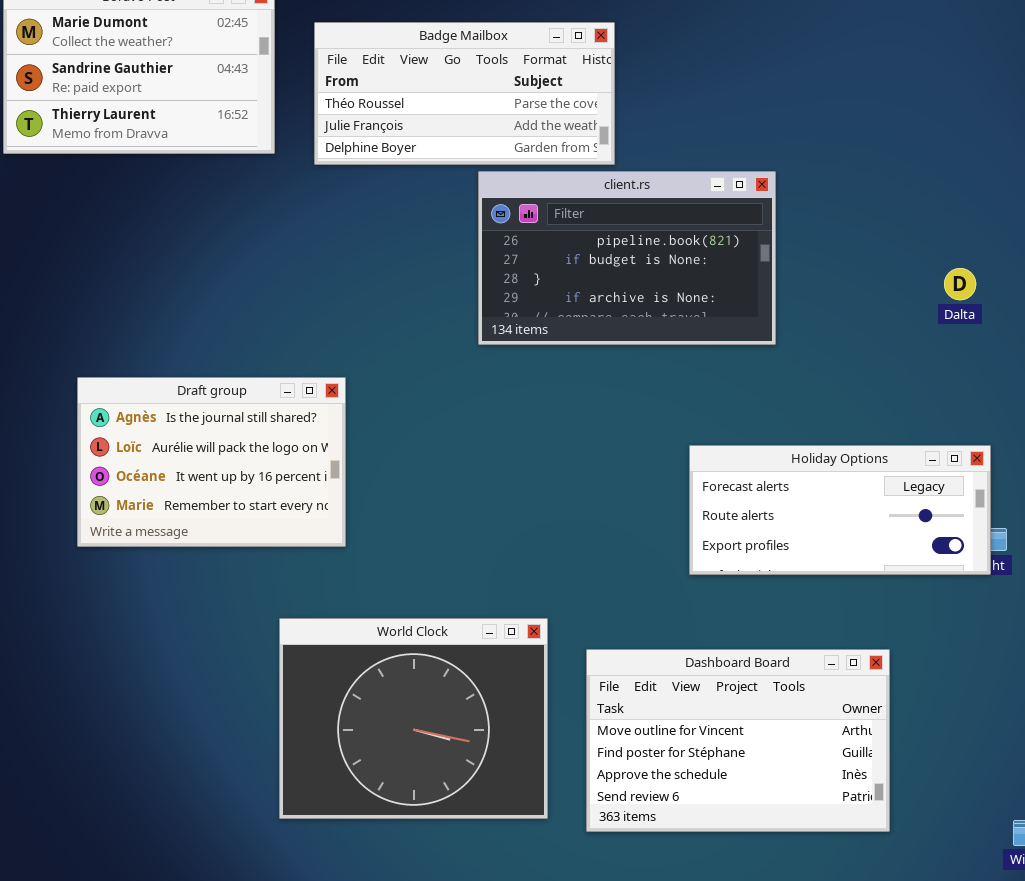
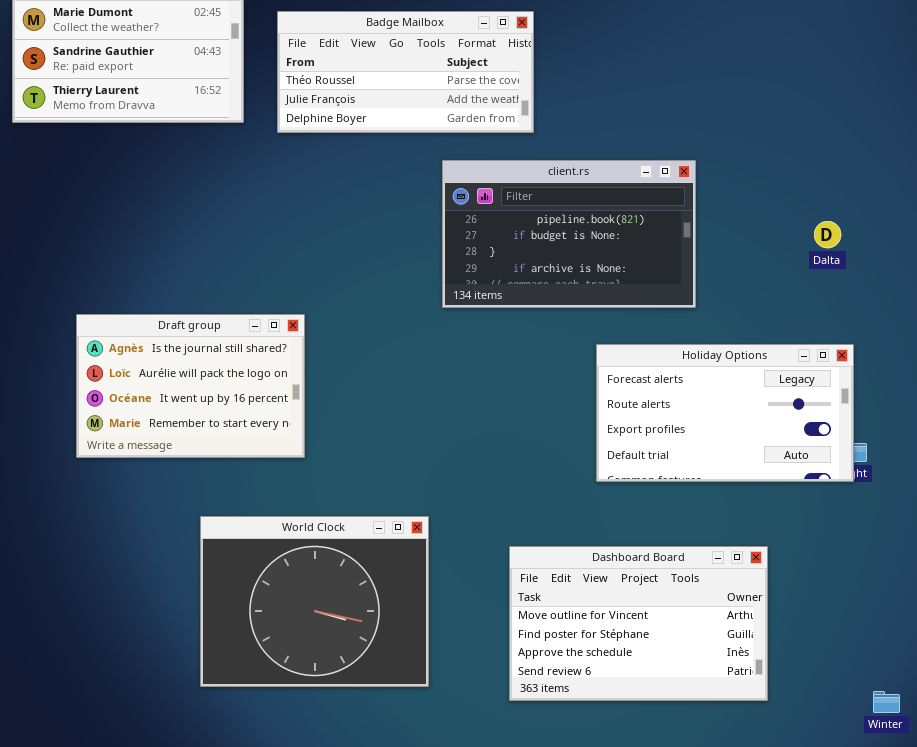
client.rs: [478,171,776,345] -> [442,160,696,308], moved
Holiday Options: [689,445,991,575] -> [596,344,854,482], resized
World Clock: [279,618,548,819] -> [200,516,429,687], moved

